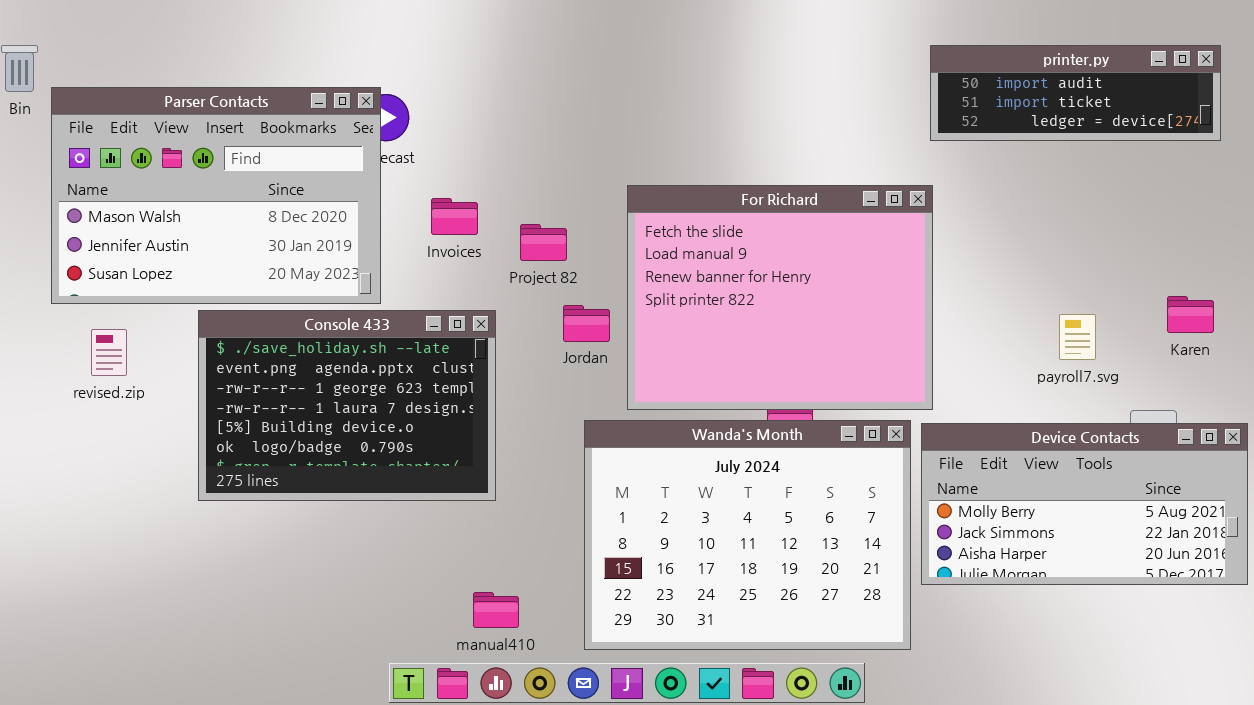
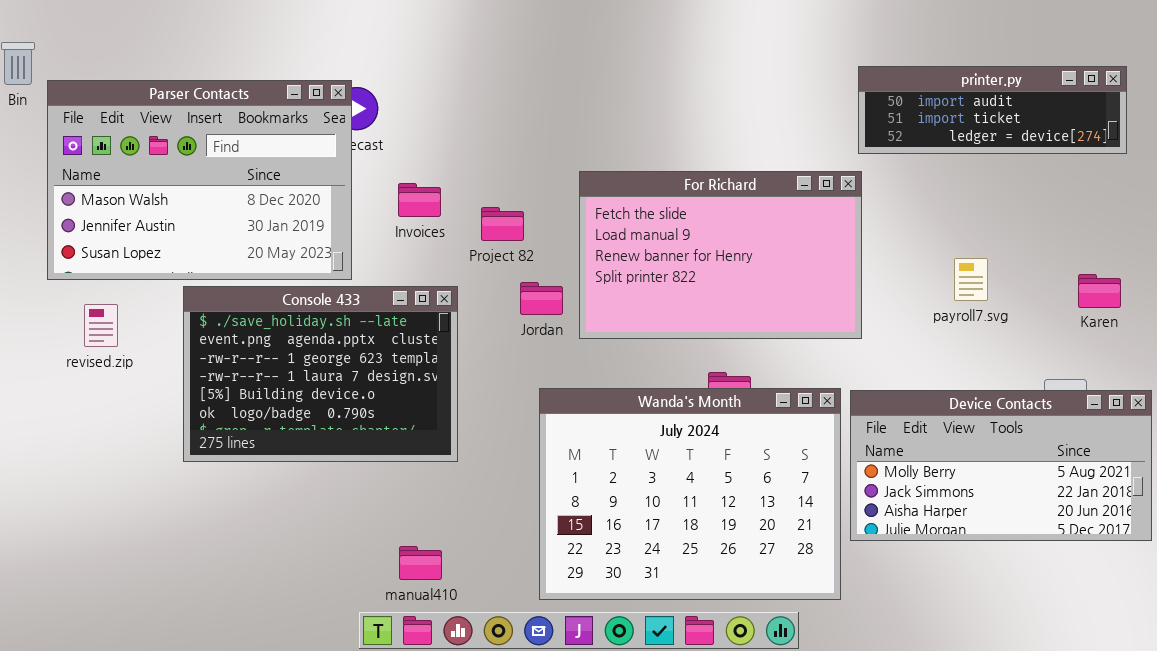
printer.py: [930,45,1221,141] -> [858,66,1127,154], moved
For Richard: [627,185,933,410] -> [579,171,862,339], resized
payroll7.svg: [1059,314,1096,360] -> [954,258,988,301], moved
manual410: [473,592,519,628] -> [399,546,442,580], moved

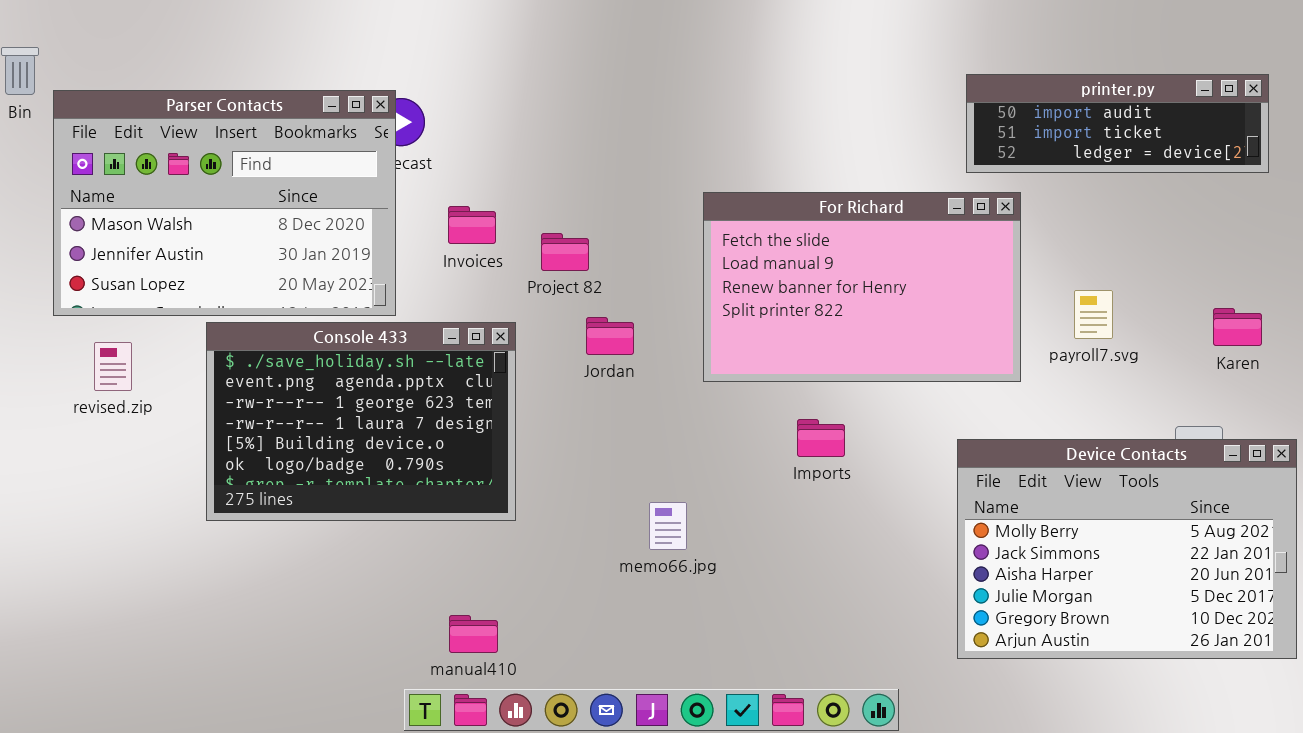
For Richard: [579,171,862,339] -> [703,192,1021,382], moved
Wanda's Month: [539,388,841,600] -> none, closed
Device Contacts: [850,390,1152,541] -> [957,439,1297,659], resized

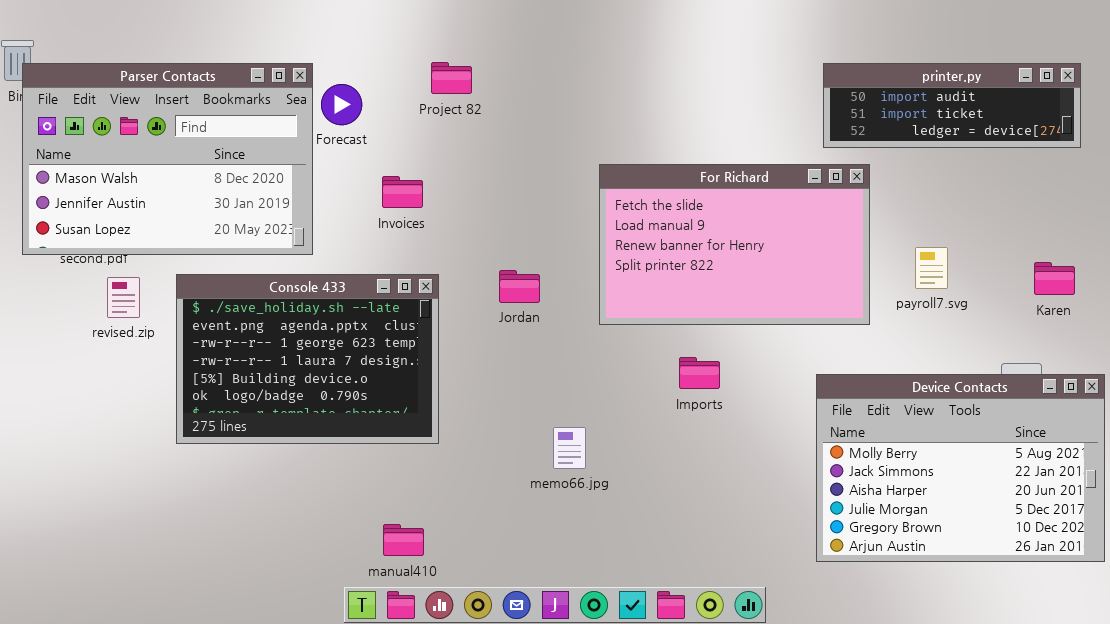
Parser Contacts: [53,90,396,316] -> [22,63,313,255], moved
Project 82: [541,233,589,271] -> [431,62,472,94], moved
revised.zip: [94,342,132,391] -> [107,277,140,318], moved

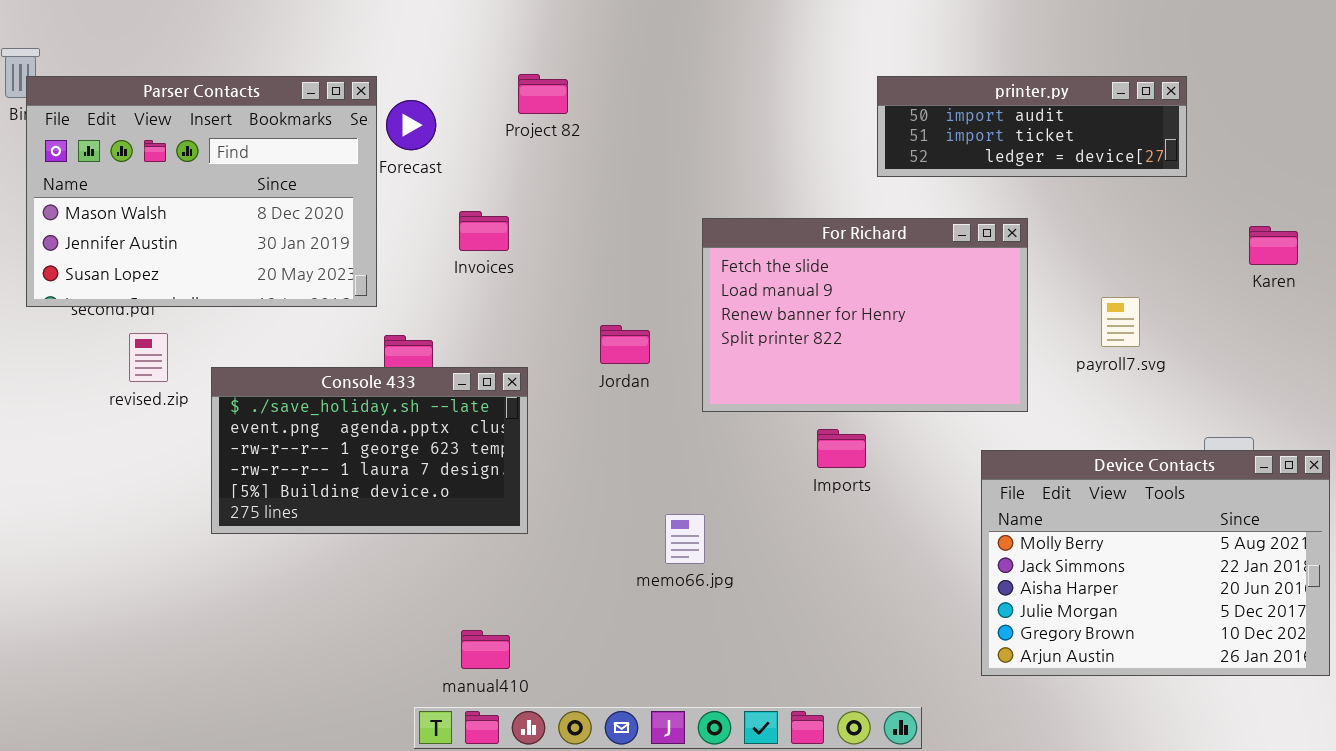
printer.py: [823,63,1081,148] -> [877,76,1187,177], moved
For Richard: [599,164,870,325] -> [702,218,1028,412], moved
Karen: [1034,262,1075,295] -> [1249,226,1298,265], moved
Console 433: [176,274,439,444] -> [211,367,528,534], resized

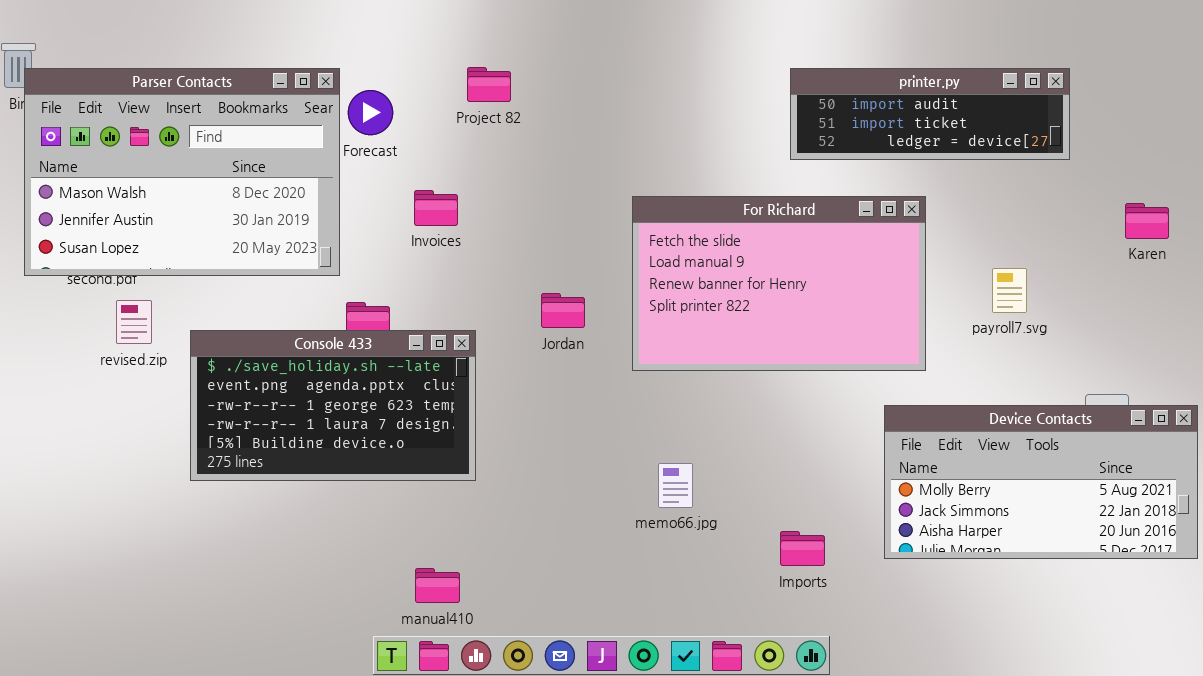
Imports: [817,429,866,468] -> [780,531,825,566], moved
Device Contacts: [981,450,1330,676] -> [884,405,1198,559], resized
memo66.jpg: [665,514,705,564] -> [658,463,693,508], moved

